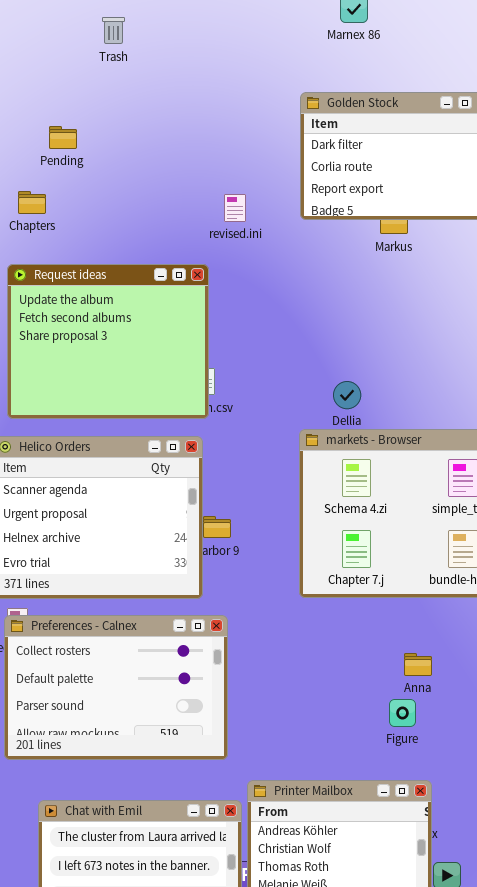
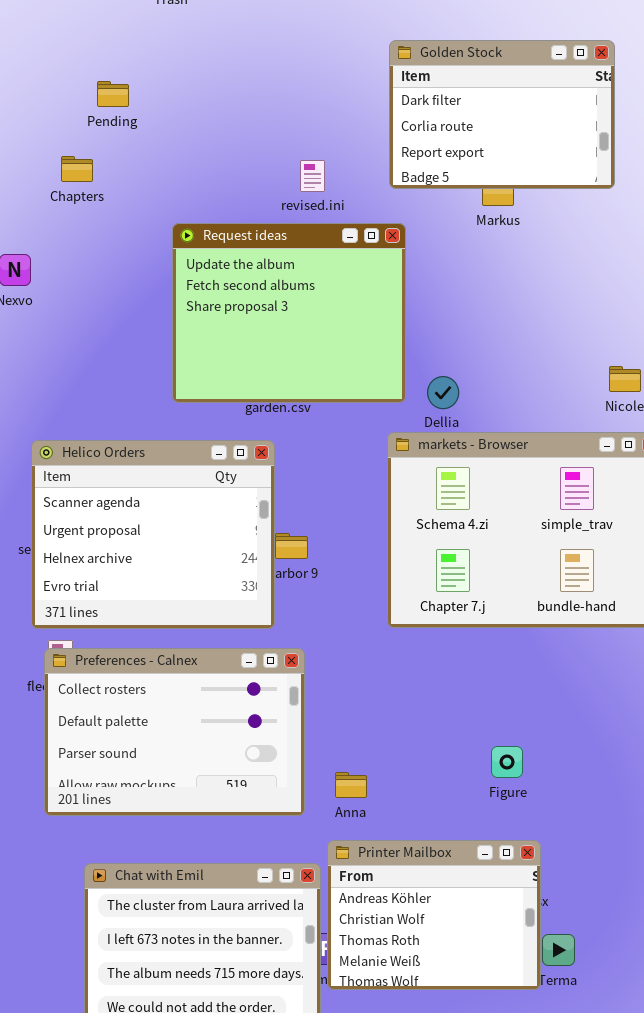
Request ideas: [7,264,209,419] -> [172,223,406,403], moved
Anna: [404,653,432,676] -> [335,772,367,798], moved

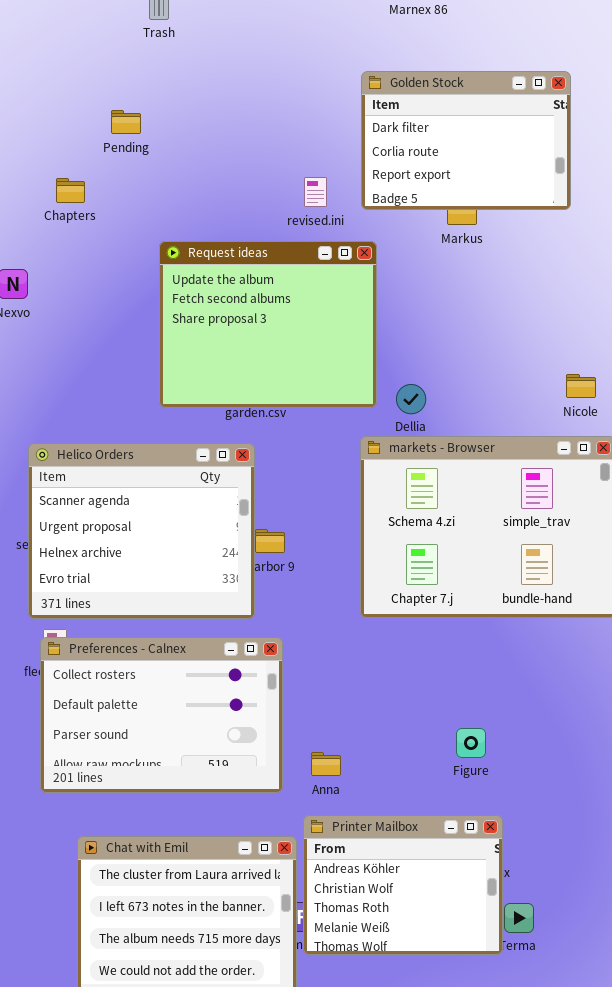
Pending: [97,81,129,107] -> [111,110,141,134], moved
revised.ini: [300,160,325,192] -> [304,177,327,207], moved

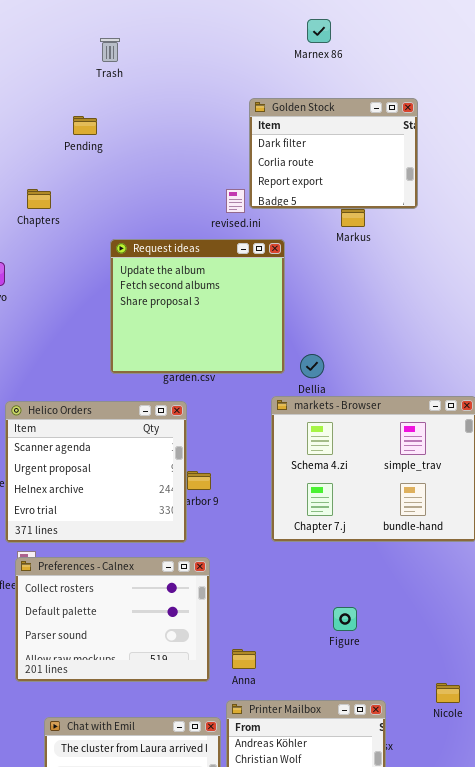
Golden Stock: [361,71,571,210] -> [249,98,418,209], moved
Pending: [111,110,141,134] -> [73,116,97,135], moved
Nicole: [566,374,596,398] -> [436,683,460,703], moved
Figure: [456,728,486,758] -> [333,607,357,631], moved

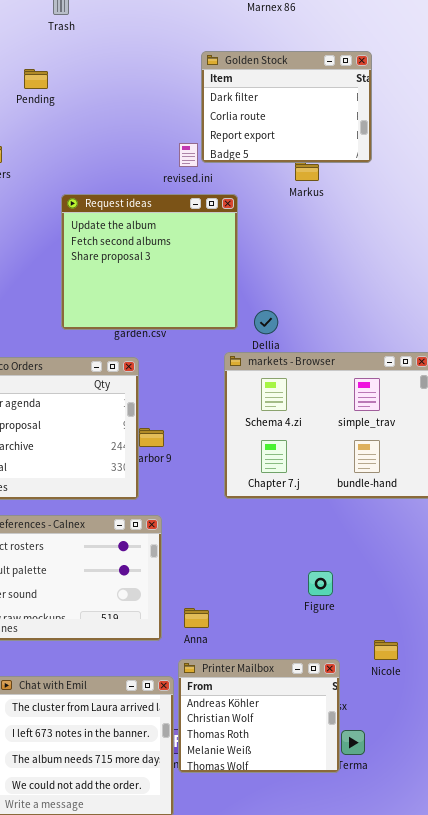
Figure: [333,607,357,631] -> [308,571,333,596], moved
Nicole: [436,683,460,703] -> [374,640,398,660], moved

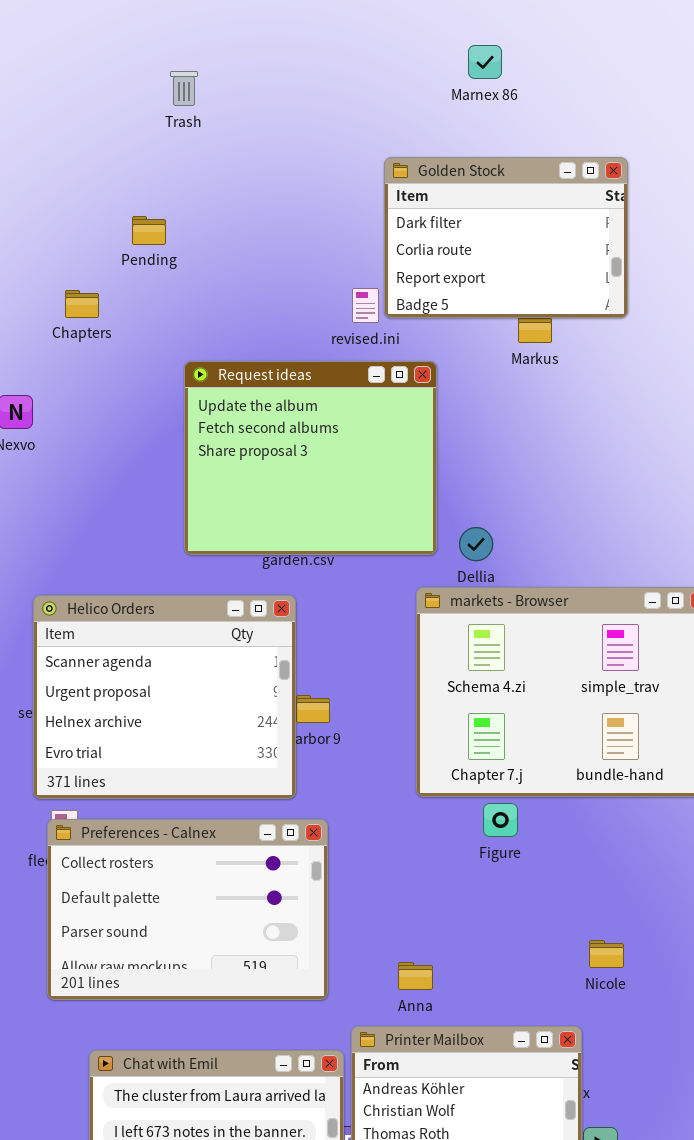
Pending: [24,69,48,89] -> [132,216,166,245], moved
Figure: [308,571,333,596] -> [483,803,518,837], moved
Anna: [184,608,209,628] -> [398,962,433,990], moved
Nicole: [374,640,398,660] -> [589,940,624,968], moved

